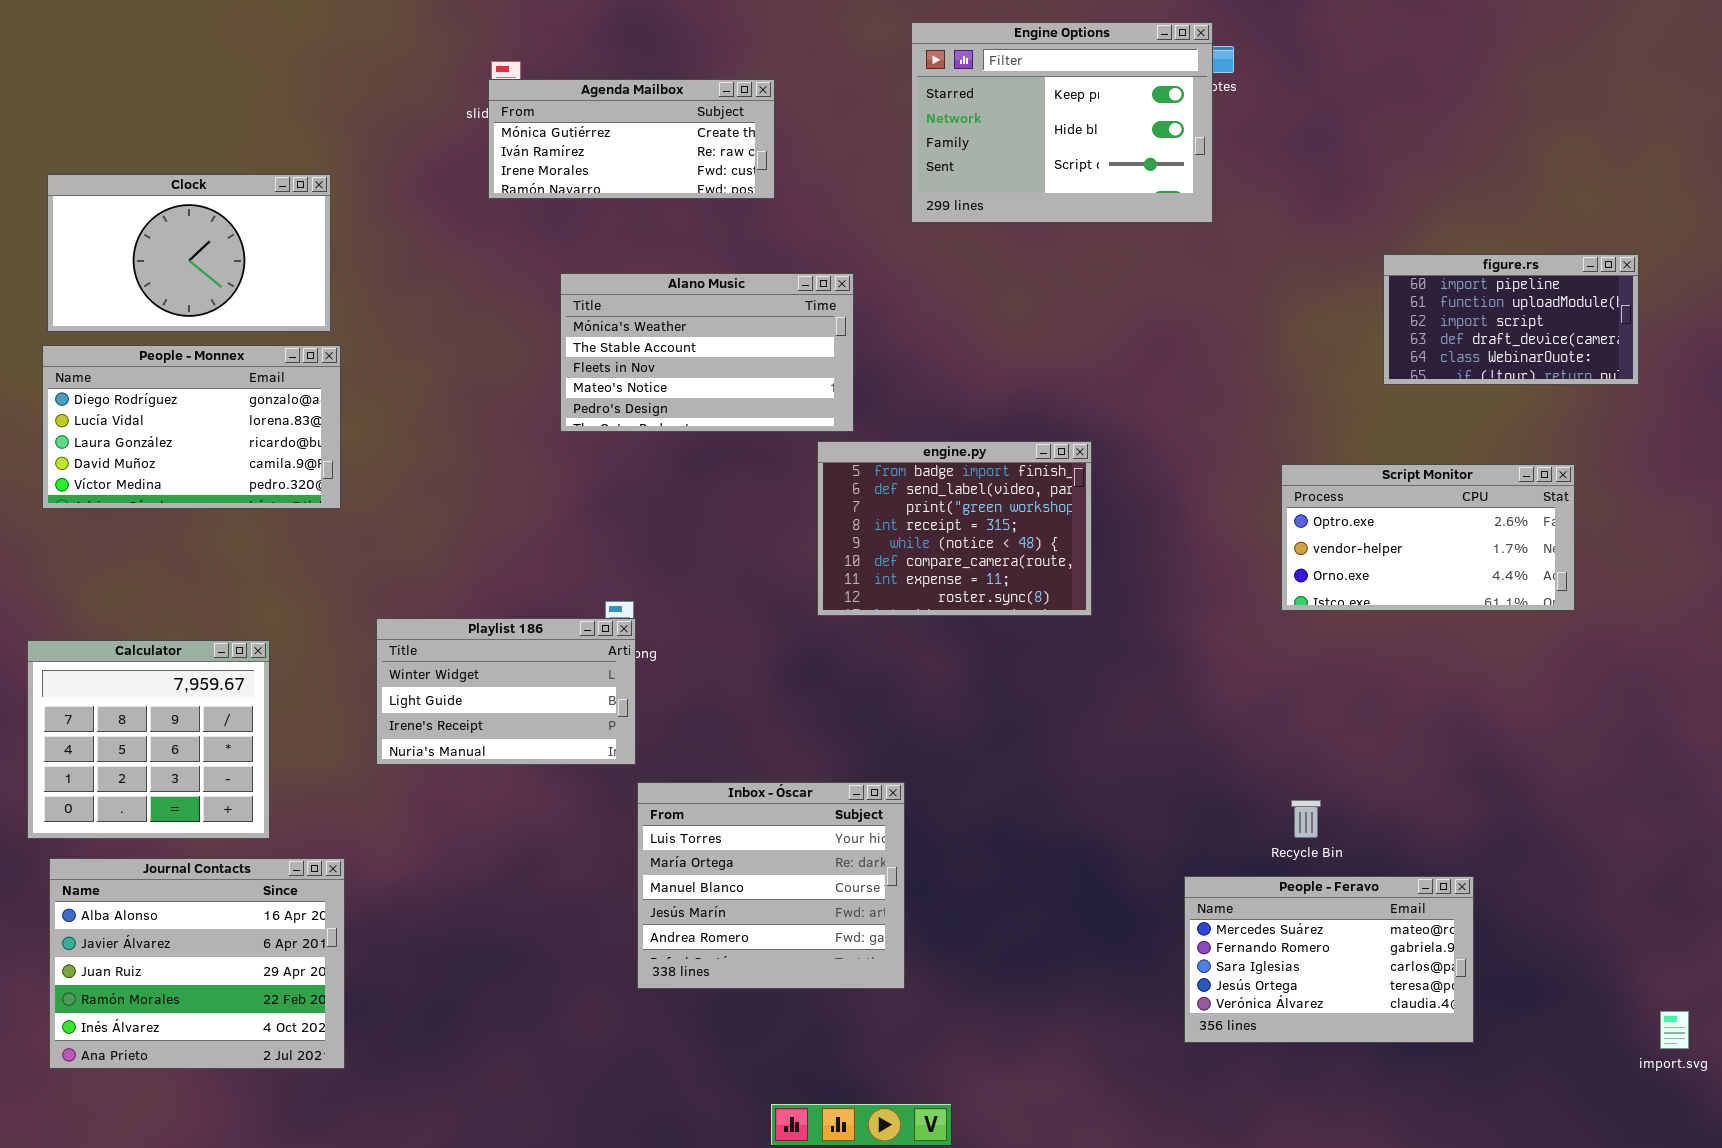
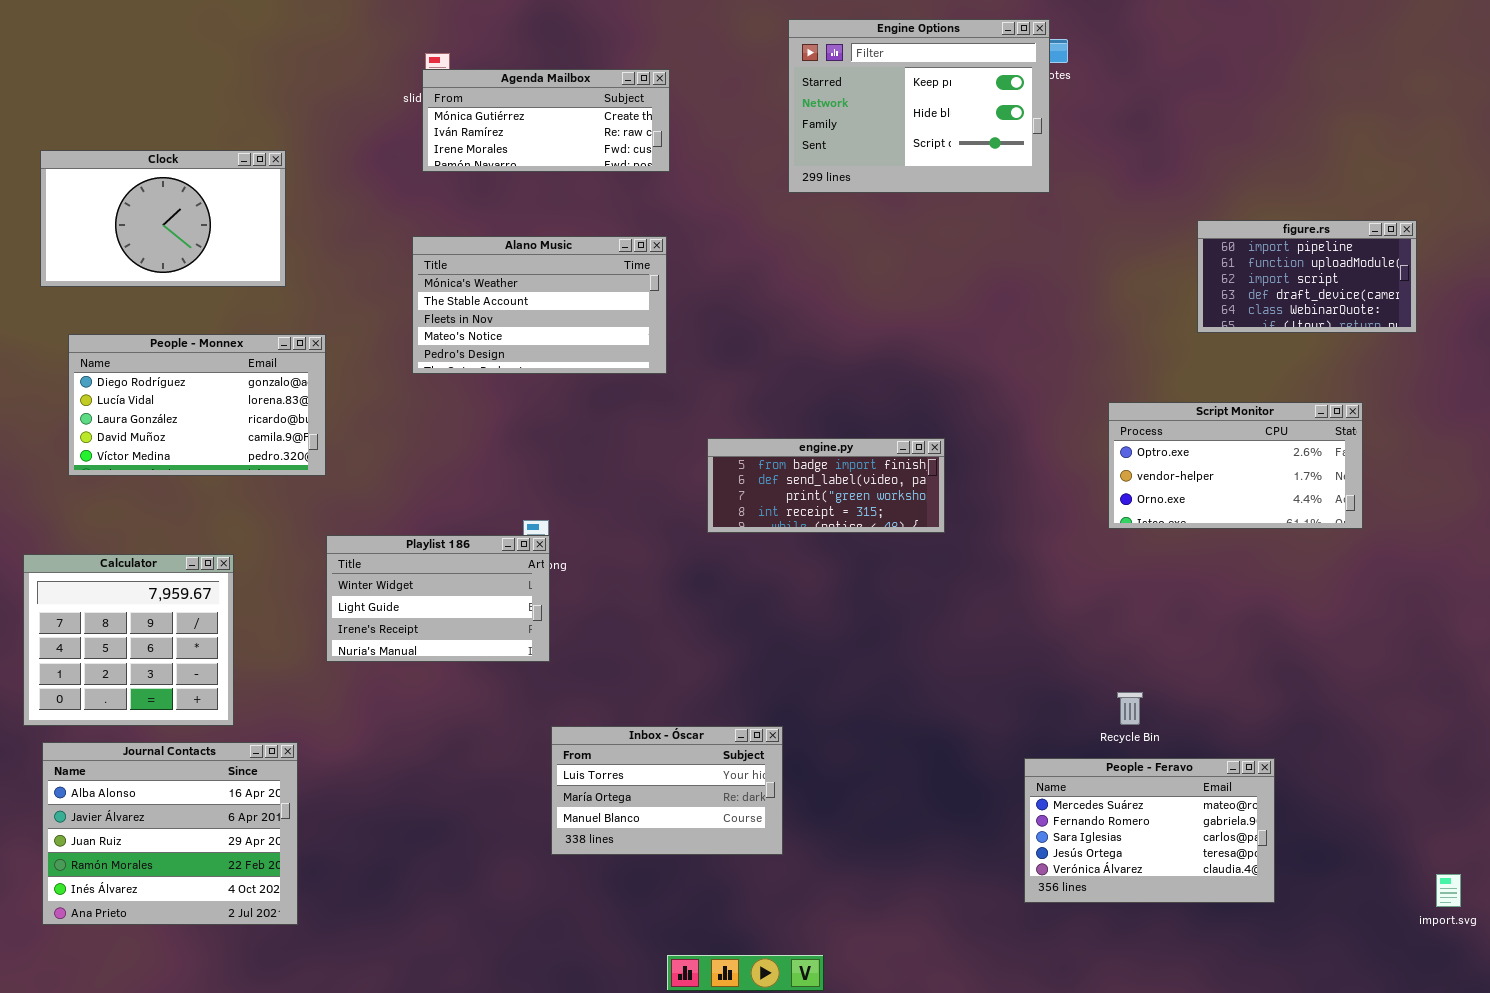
Alano Music: [560,273,854,432] -> [412,236,667,374], moved
People - Monnex: [42,345,341,509] -> [68,334,326,476], moved
engine.py: [817,441,1092,616] -> [707,438,945,533], resized
Inbox - Óscar: [637,782,905,989] -> [551,726,783,855], resized

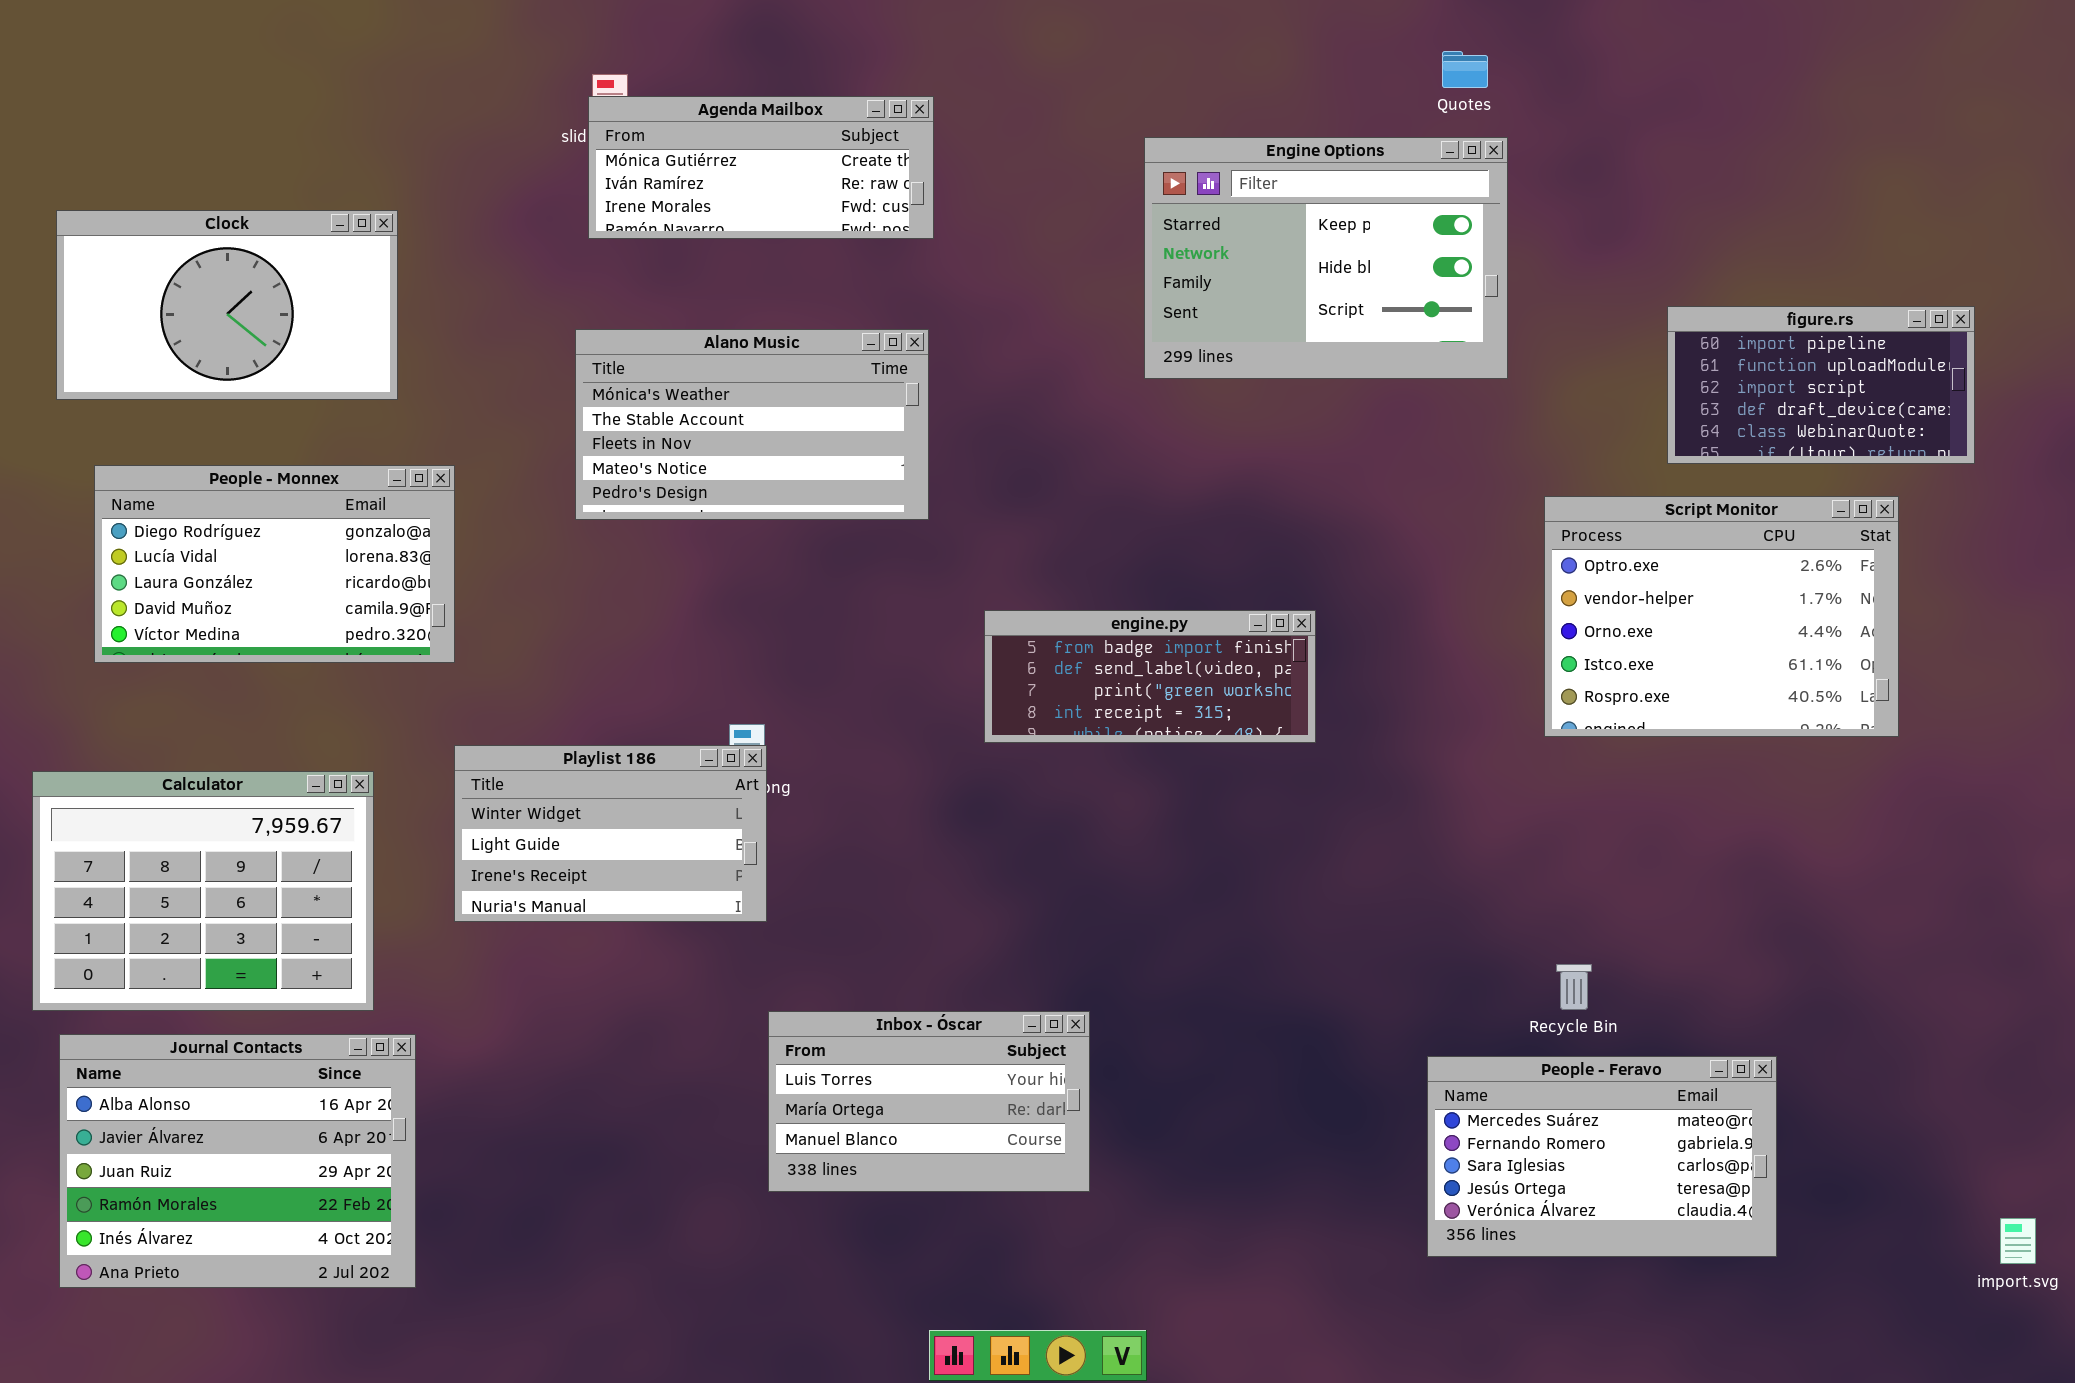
Engine Options: [788,19,1050,193] -> [1144,137,1508,379], moved
Script Monitor: [1108,402,1363,529] -> [1544,496,1899,737], resized
Calculator: [23,554,234,726] -> [32,771,374,1011], resized

